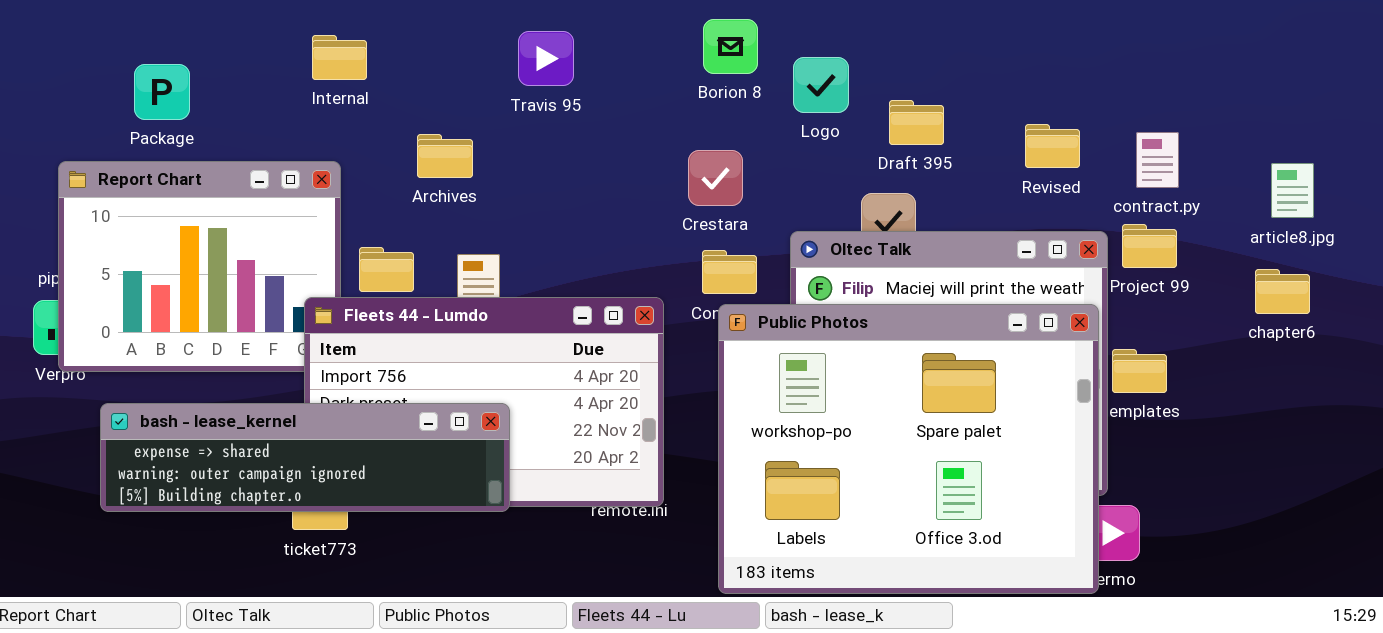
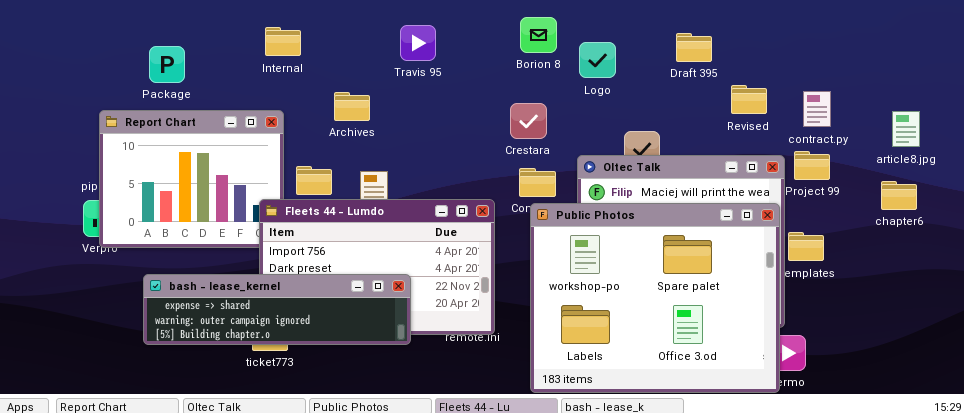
Draft 395: [889,100,944,145] -> [676,33,712,62], moved
bash - lease_kernel: [100,403,510,512] -> [143,274,411,345], moved

